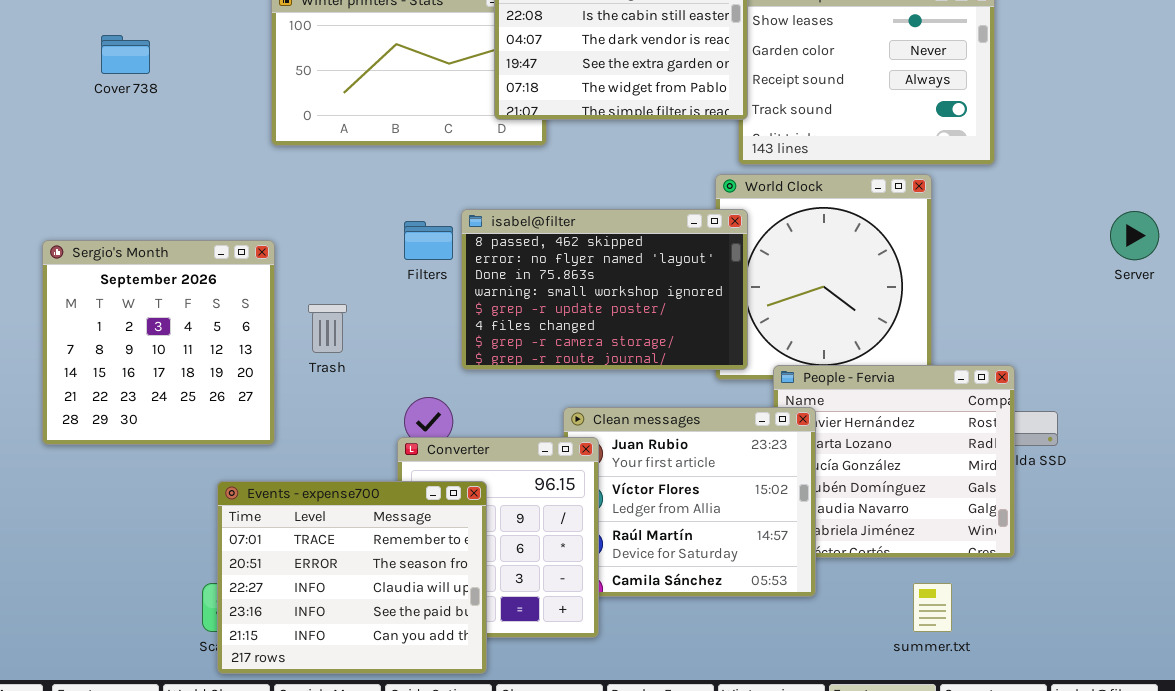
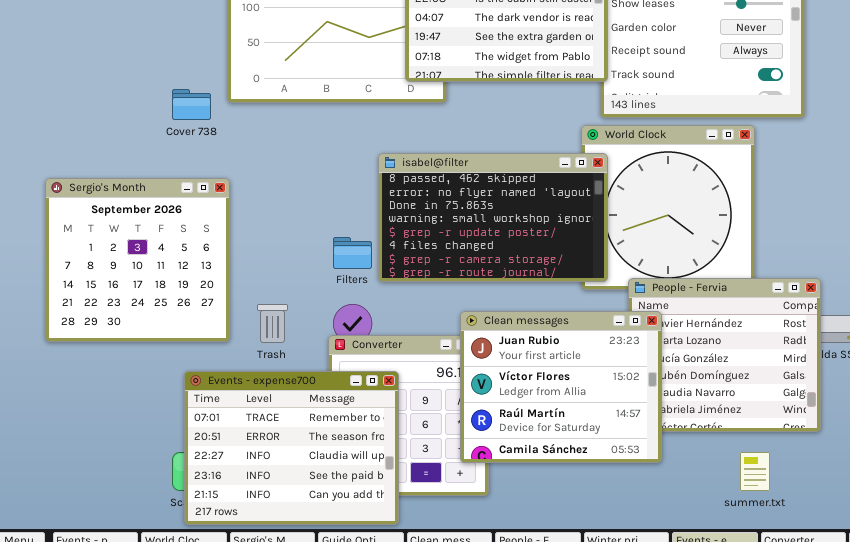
Cover 738: [101,35,150,74] -> [172,89,211,120], moved
Filters: [404,221,453,260] -> [333,237,372,269], moved
Trash: [308,304,347,353] -> [257,304,288,343], moved
Clean messages: [563,407,816,597] -> [460,311,662,463], raised

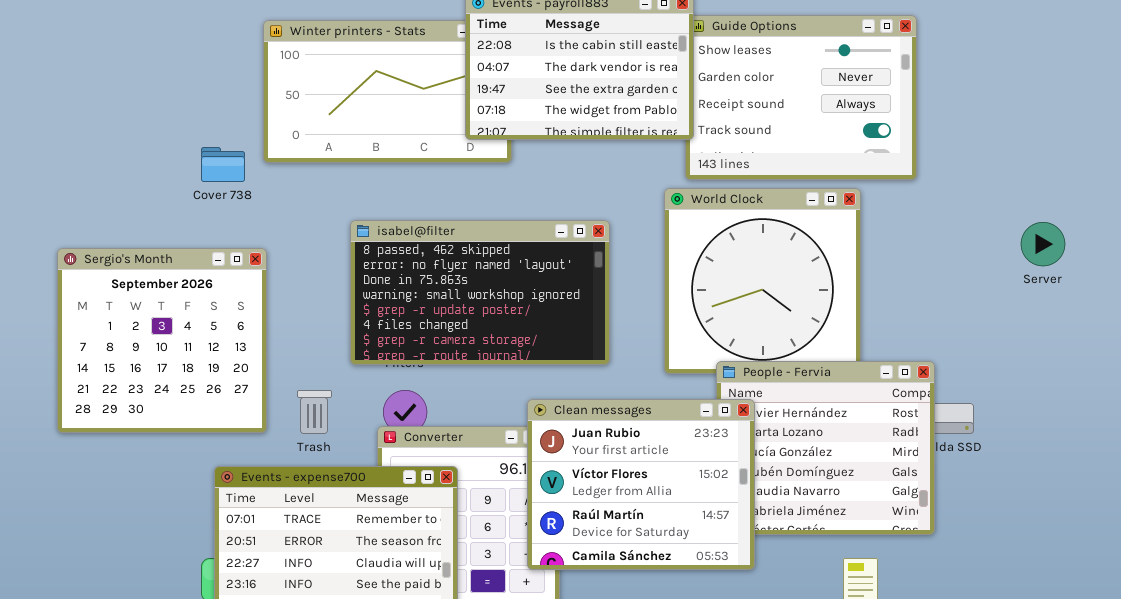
isabel@filter: [378,153,608,282] -> [350,220,610,365], moved

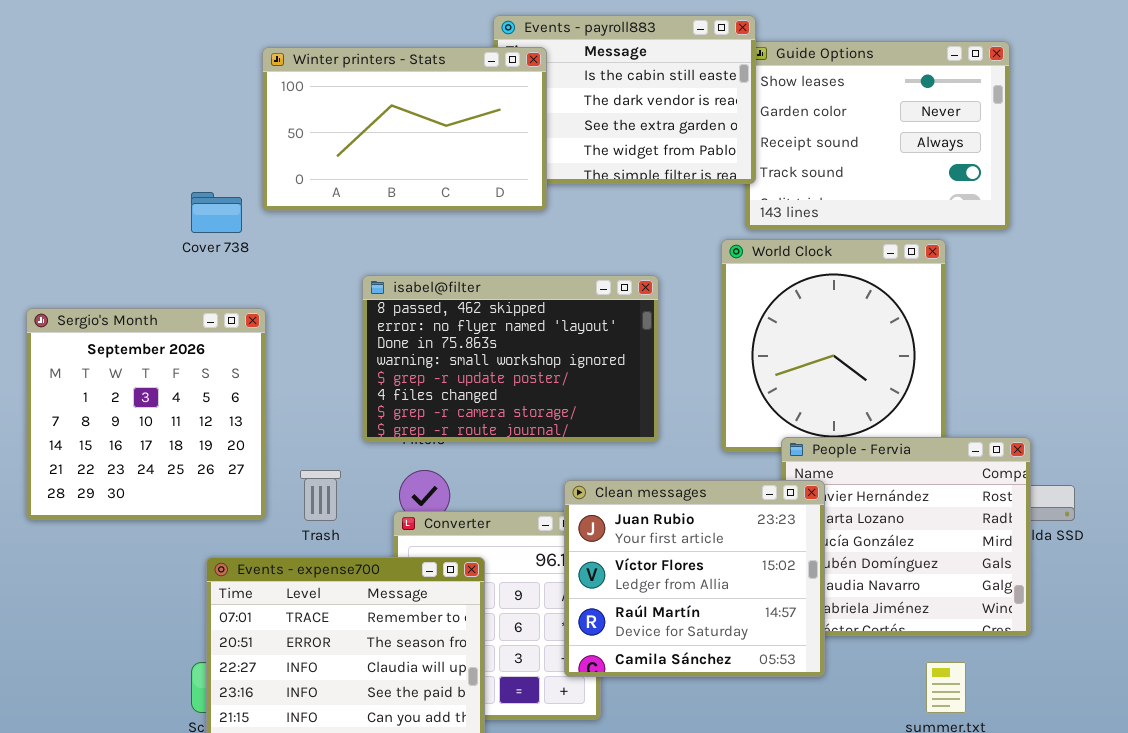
Winter printers - Stats: [263,20,512,163] -> [262,47,547,211], raised

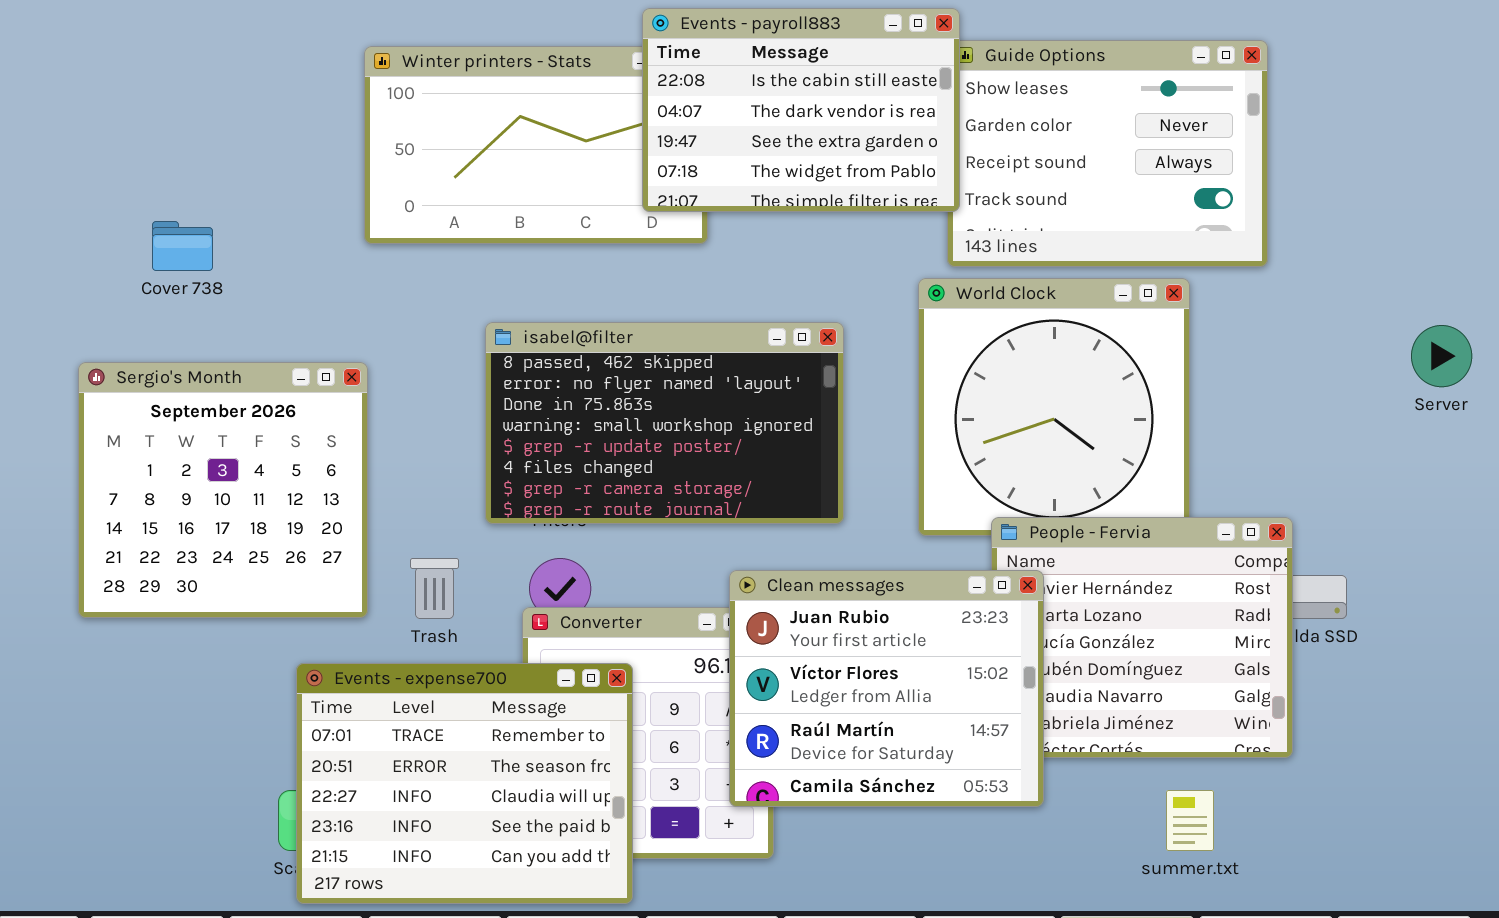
Events - payroll883: [493,15,756,184] -> [642,8,960,212], raised
Cover 738: [191,192,242,233] -> [152,221,213,271], moved

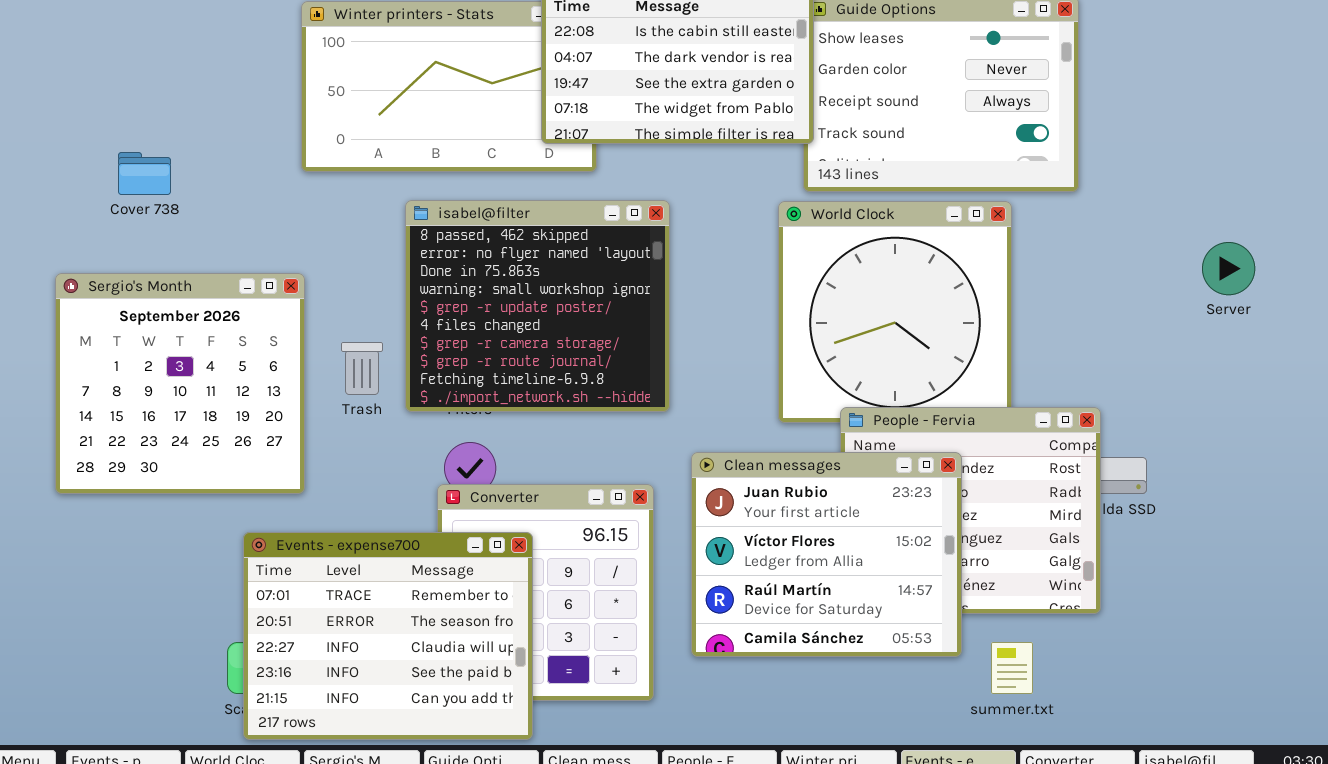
isabel@filter: [485,322,844,524] -> [405,200,670,412], resized
Trash: [410,558,459,619] -> [341,342,383,395], moved
Clean messages: [729,570,1044,807] -> [691,452,962,657], moved

